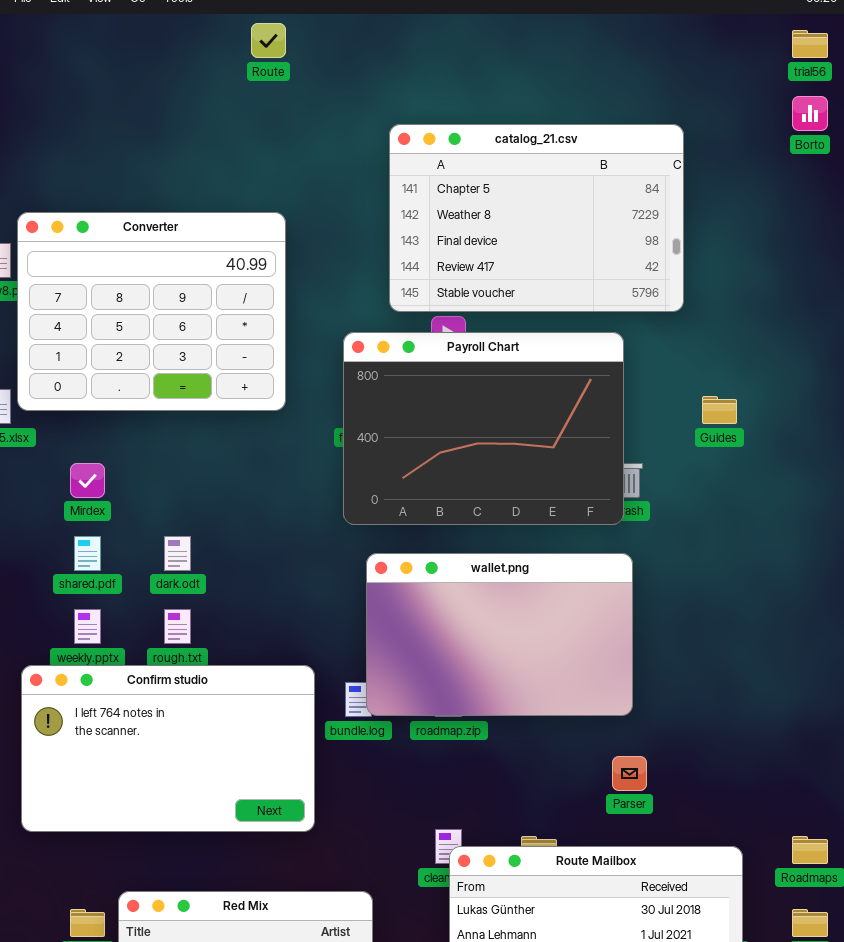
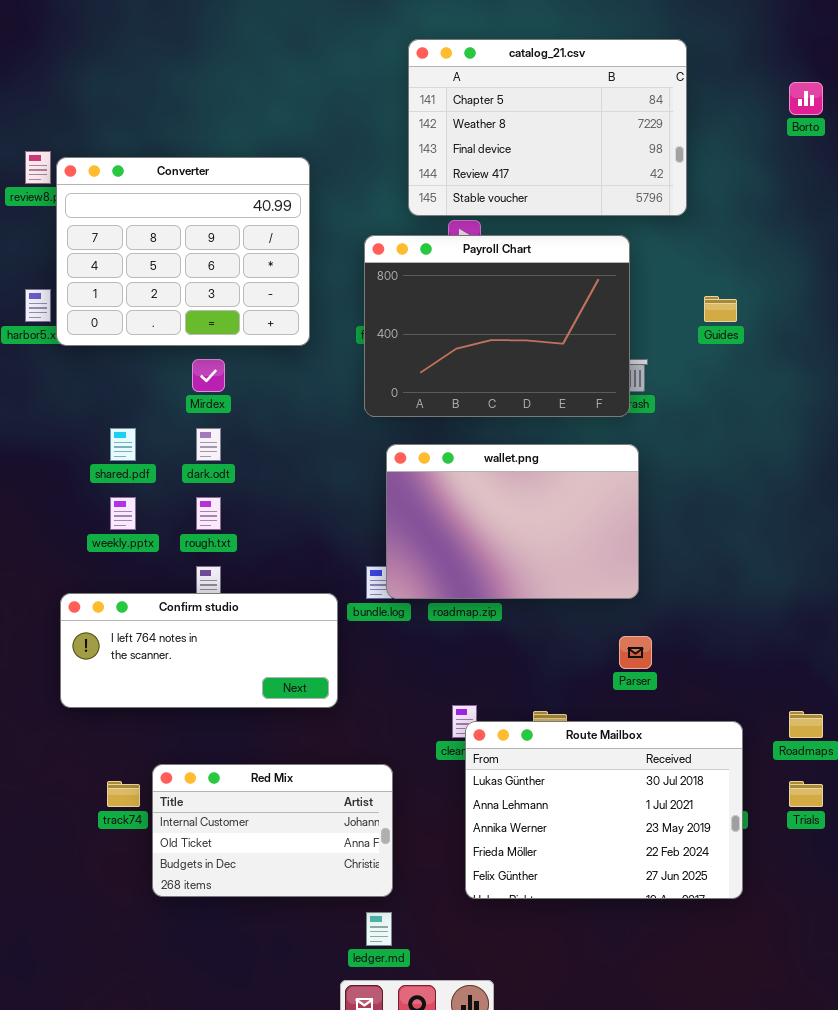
Borto: [792,96,828,131] -> [789,82,823,115], moved
Converter: [17,212,286,411] -> [56,157,310,346], moved
Mirdex: [70,463,105,498] -> [192,359,225,392], moved
Confirm studio: [21,665,315,832] -> [60,593,338,708], resized

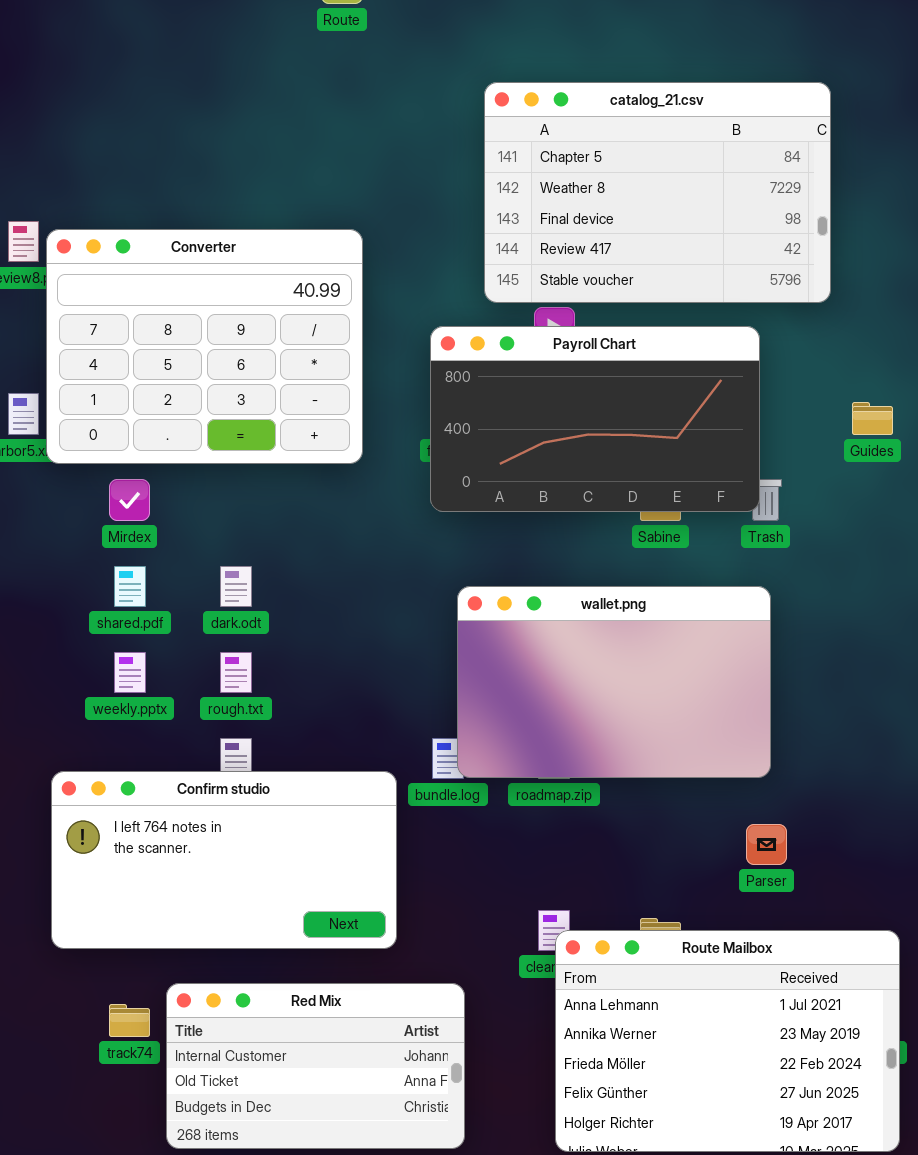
Payroll Chart: [364,235,630,417] -> [430,326,760,512], resized
Mirdex: [192,359,225,392] -> [109,479,150,521], moved
Confirm studio: [60,593,338,708] -> [51,771,397,949], resized
Route Mailbox: [465,721,743,899] -> [555,930,900,1152], scrolled down 1 row

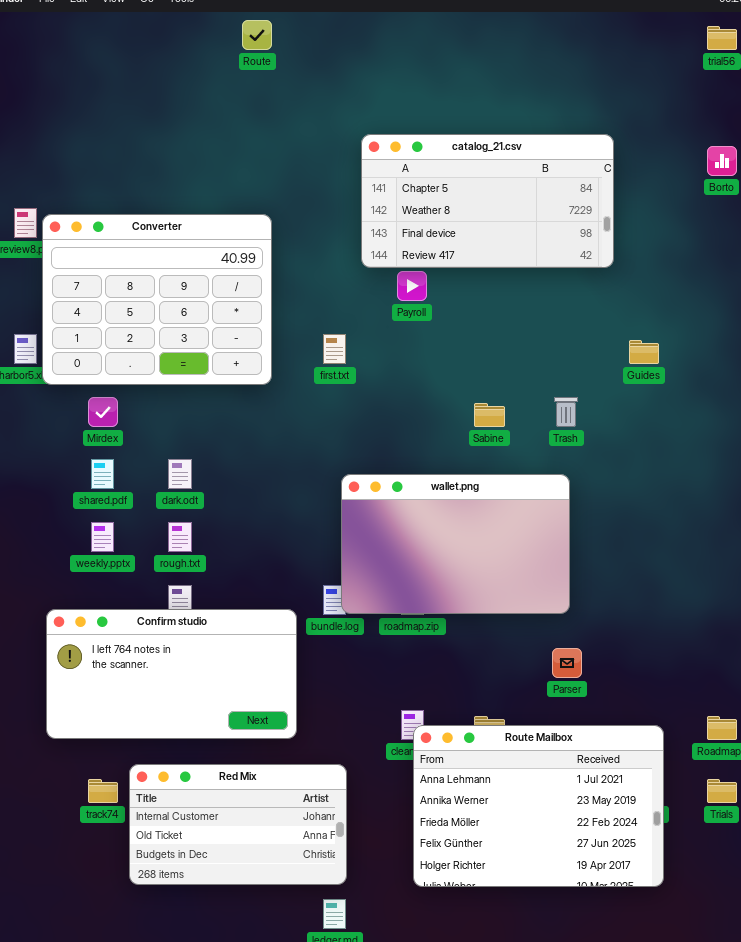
catalog_21.csv: [484,82,831,303] -> [361,134,614,268], resized
Payroll Chart: [430,326,760,512] -> none, closed

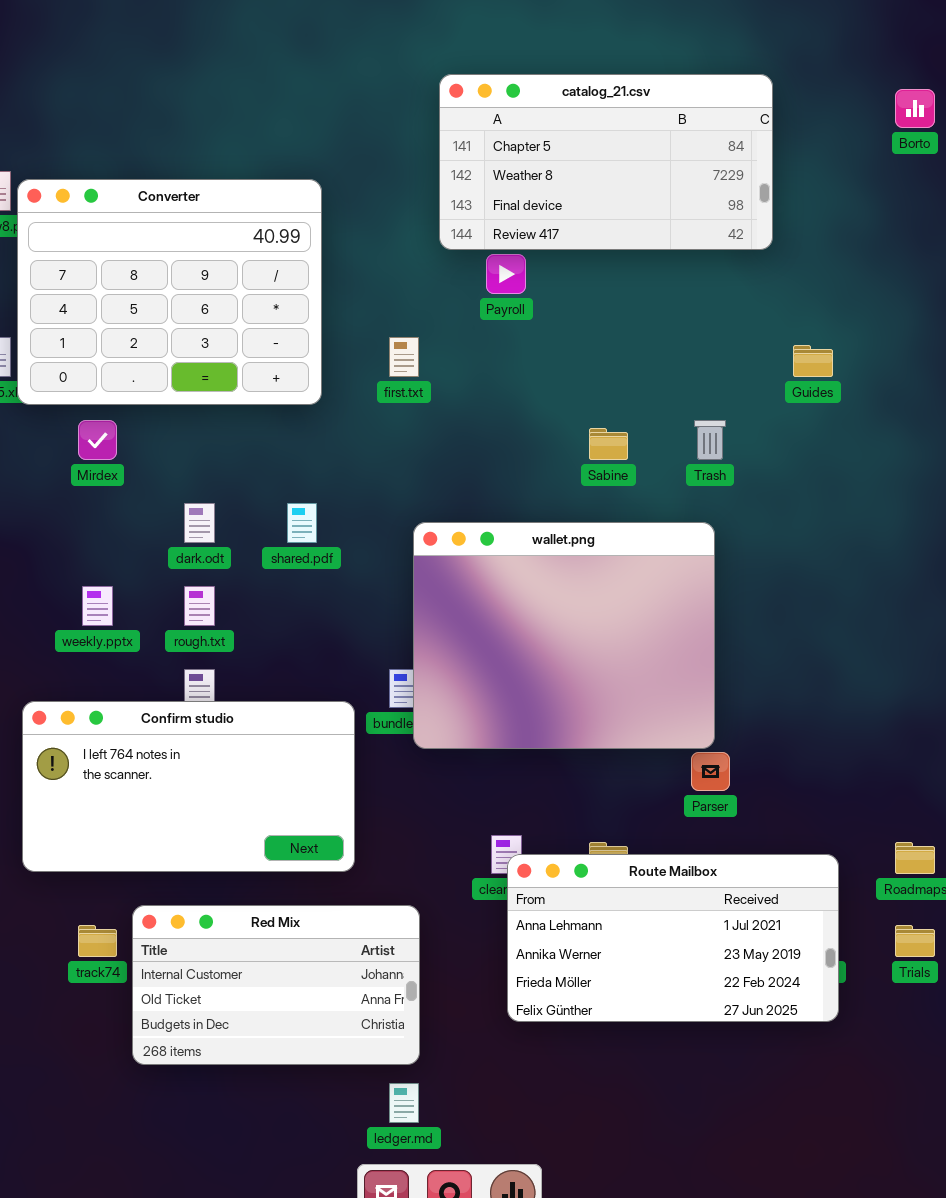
shared.pdf: [91,459,114,489] -> [287,503,317,543], moved
wallet.png: [341,474,570,614] -> [413,522,715,749], resized
Route Mailbox: [413,725,664,887] -> [507,854,839,1022], resized

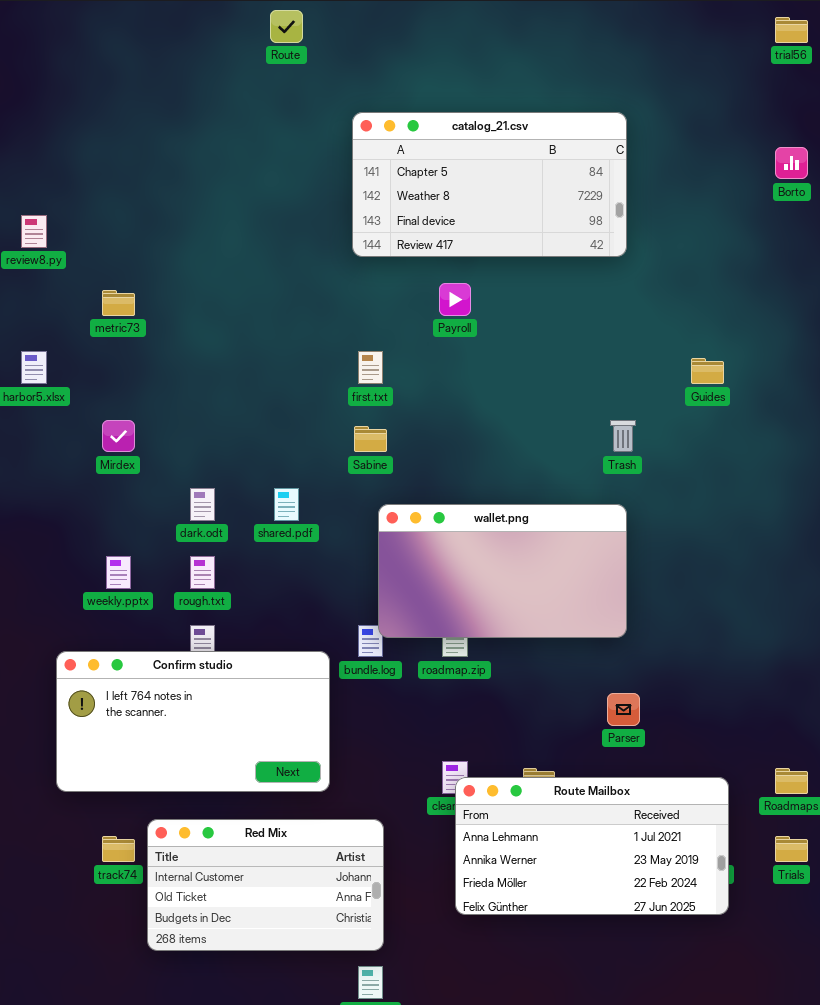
catalog_21.csv: [439,74,773,250] -> [352,112,627,257], moved
Converter: [17,179,322,405] -> none, closed
Sabine: [589,428,628,460] -> [354,426,387,452], moved
wallet.png: [413,522,715,749] -> [378,504,627,638], resized

